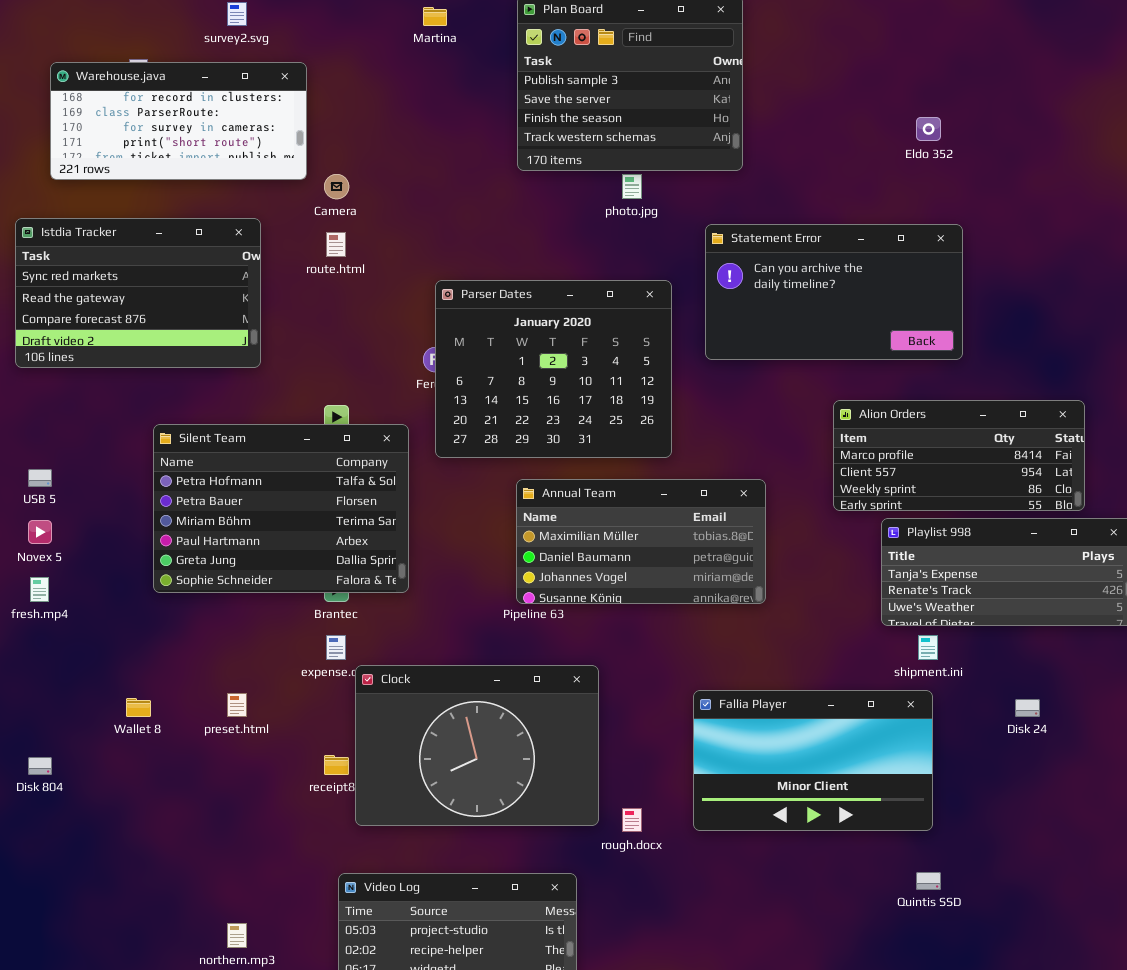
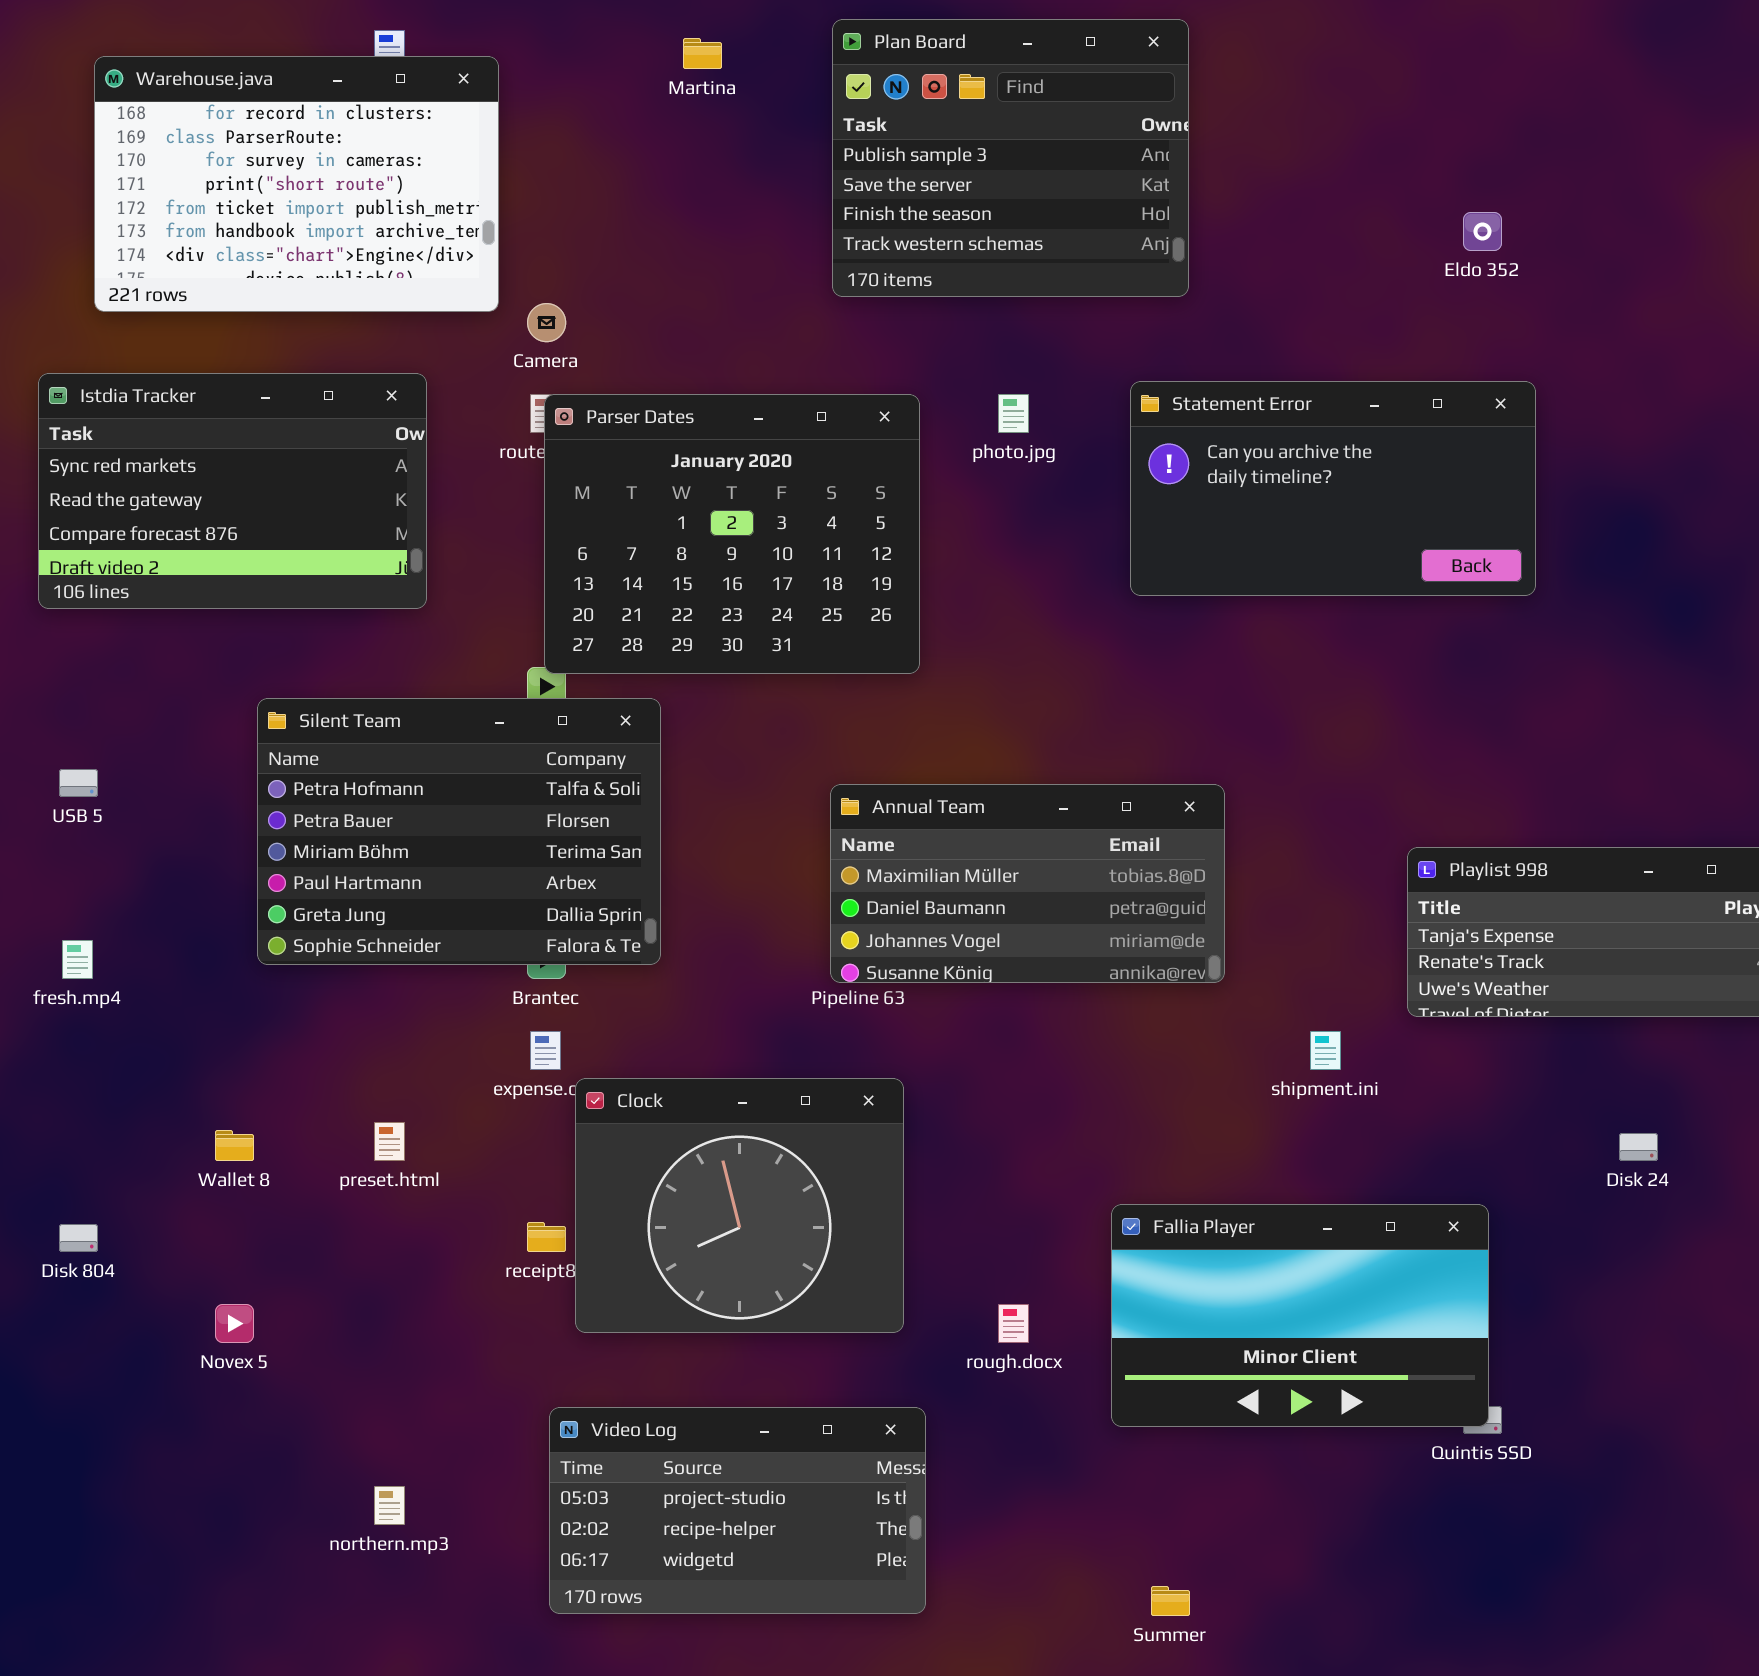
Warehouse.java: [50,62,307,180] -> [94,56,499,312], resized
photo.jpg: [622,174,642,199] -> [998,394,1029,433], moved
Parser Dates: [435,280,672,458] -> [544,394,920,674], moved
Alion Orders: [833,400,1085,511] -> none, closed
Novex 5: [28,520,52,544] -> [215,1304,254,1343], moved
shipment.ini: [918,635,938,660] -> [1310,1031,1341,1070], moved
Clock: [355,665,599,826] -> [575,1078,904,1333], resized
Fallia Player: [693,690,933,831] -> [1111,1204,1489,1427], moved

